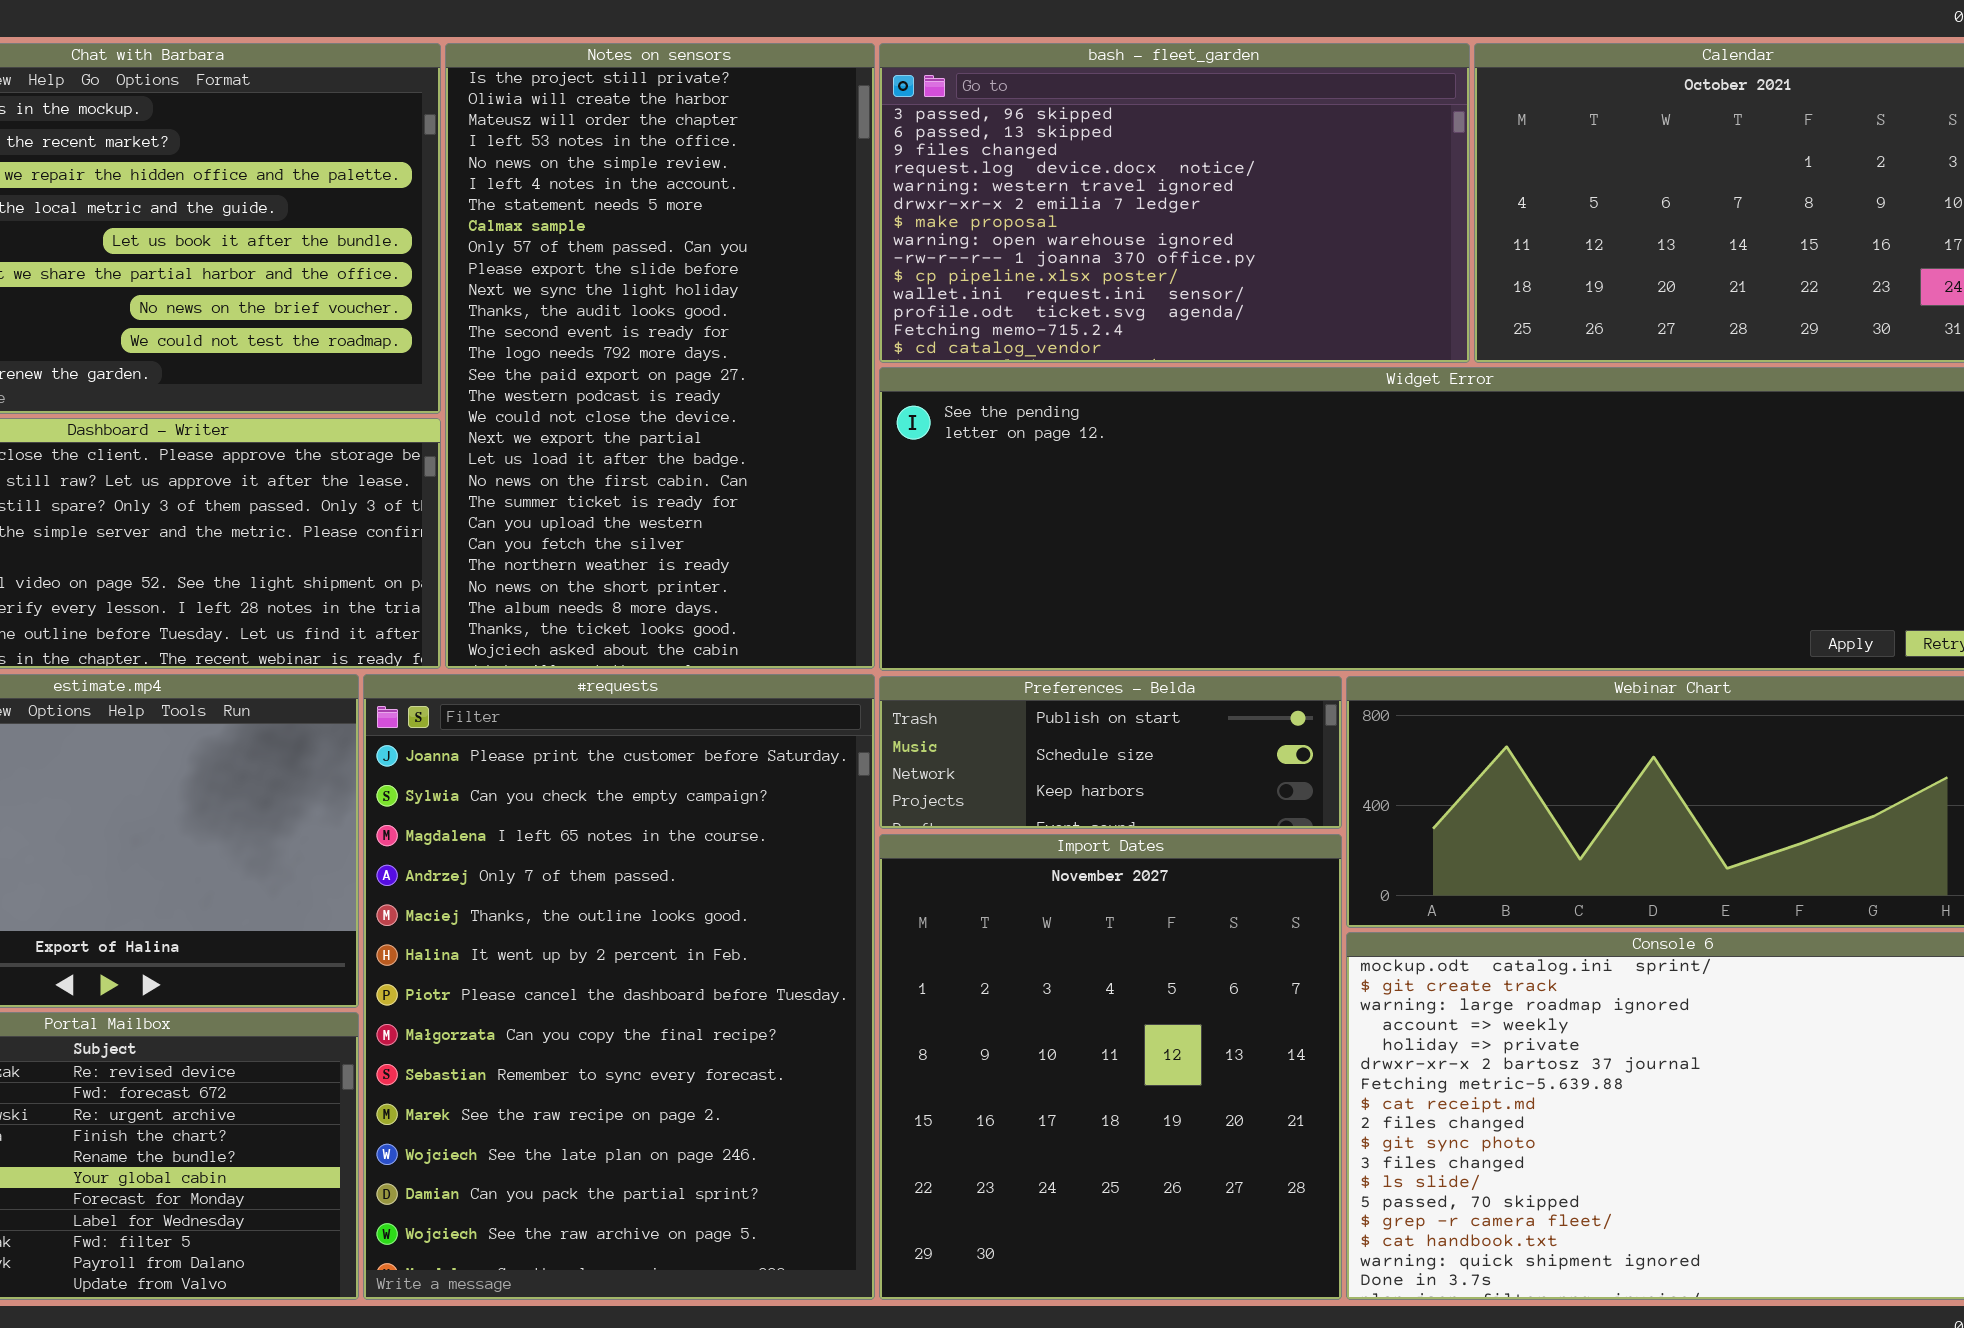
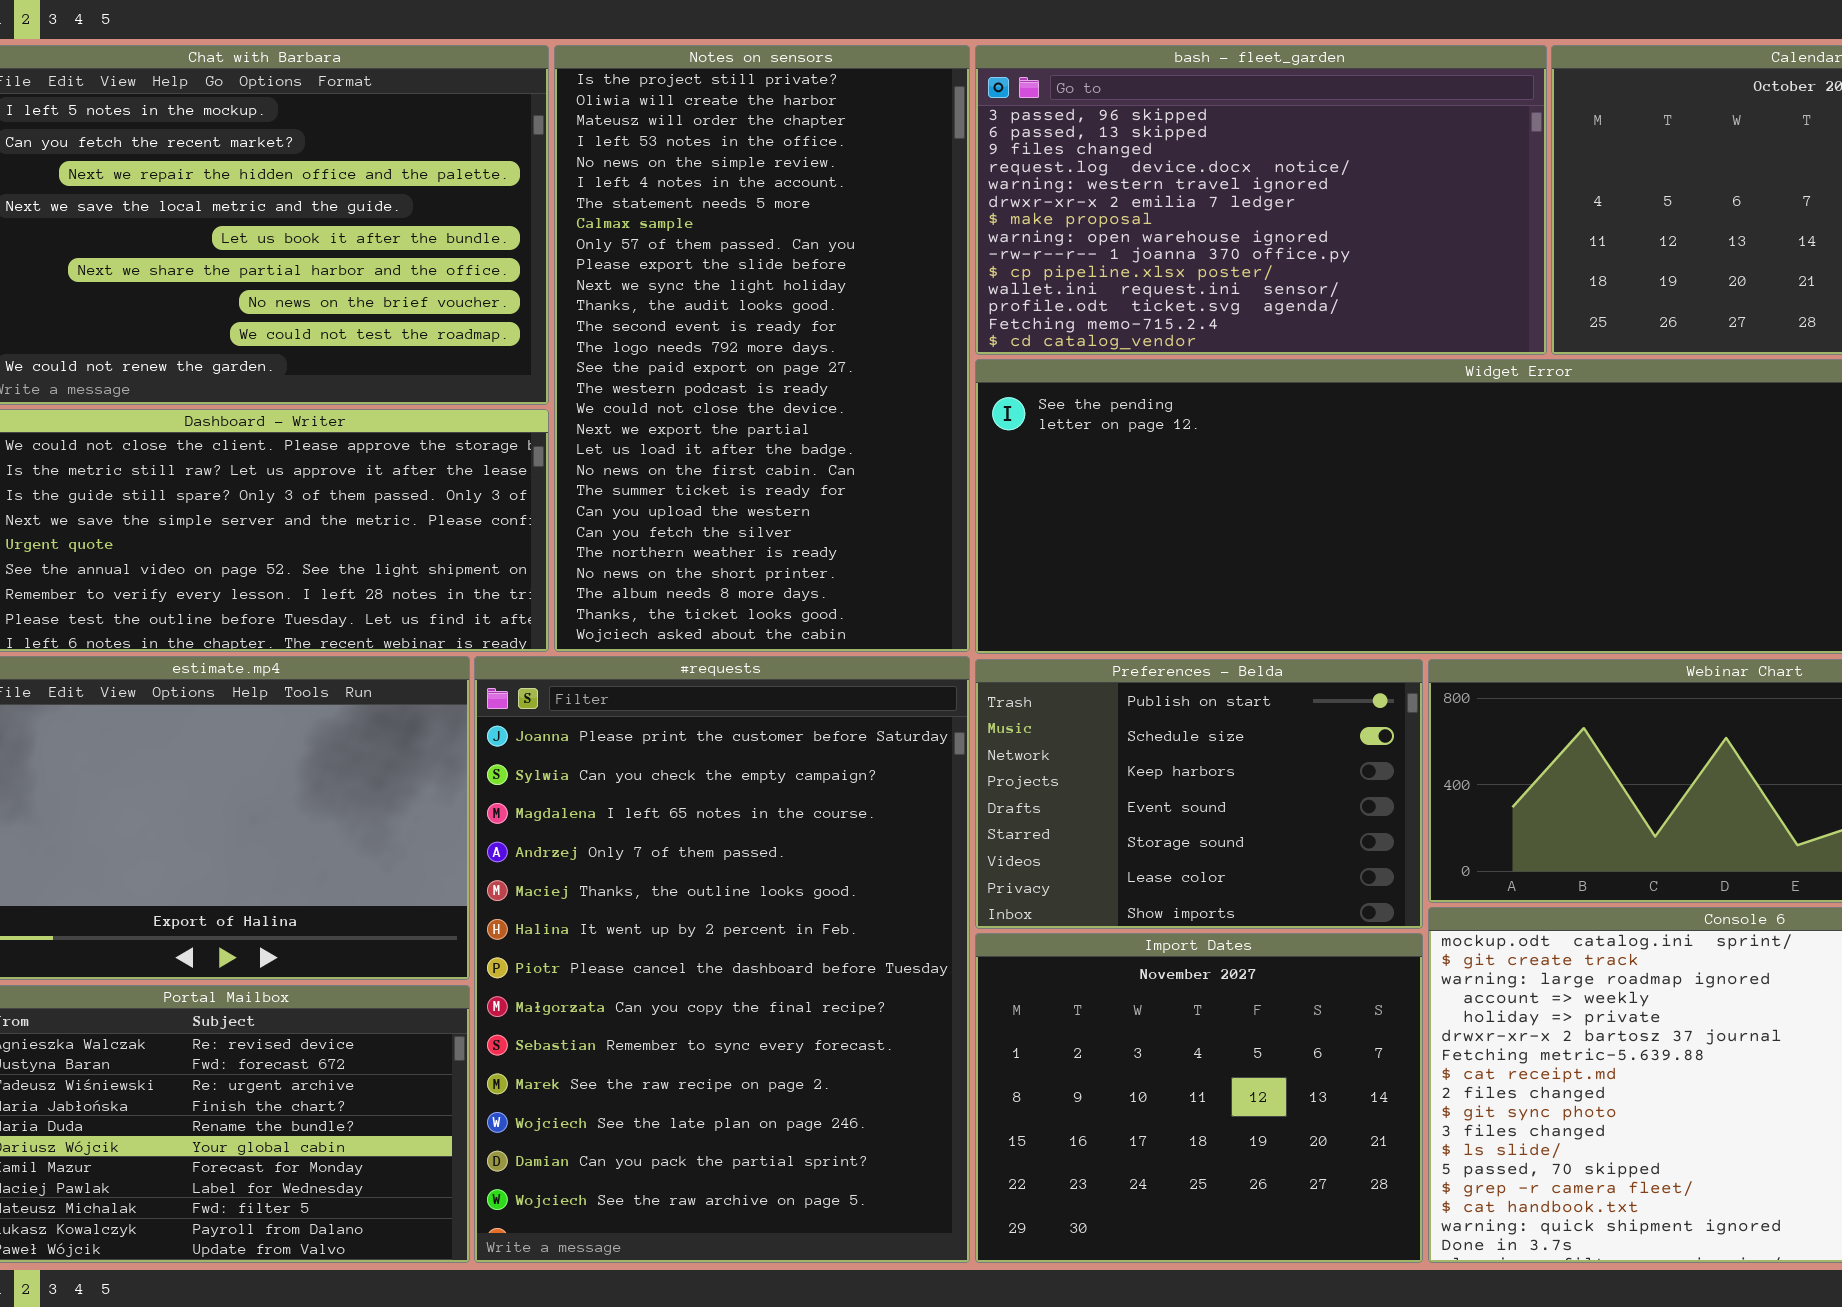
Preferences - Belda: [879,676,1342,829] -> [975,659,1423,929], resized
Import Dates: [879,834,1342,1300] -> [975,933,1423,1263], resized

